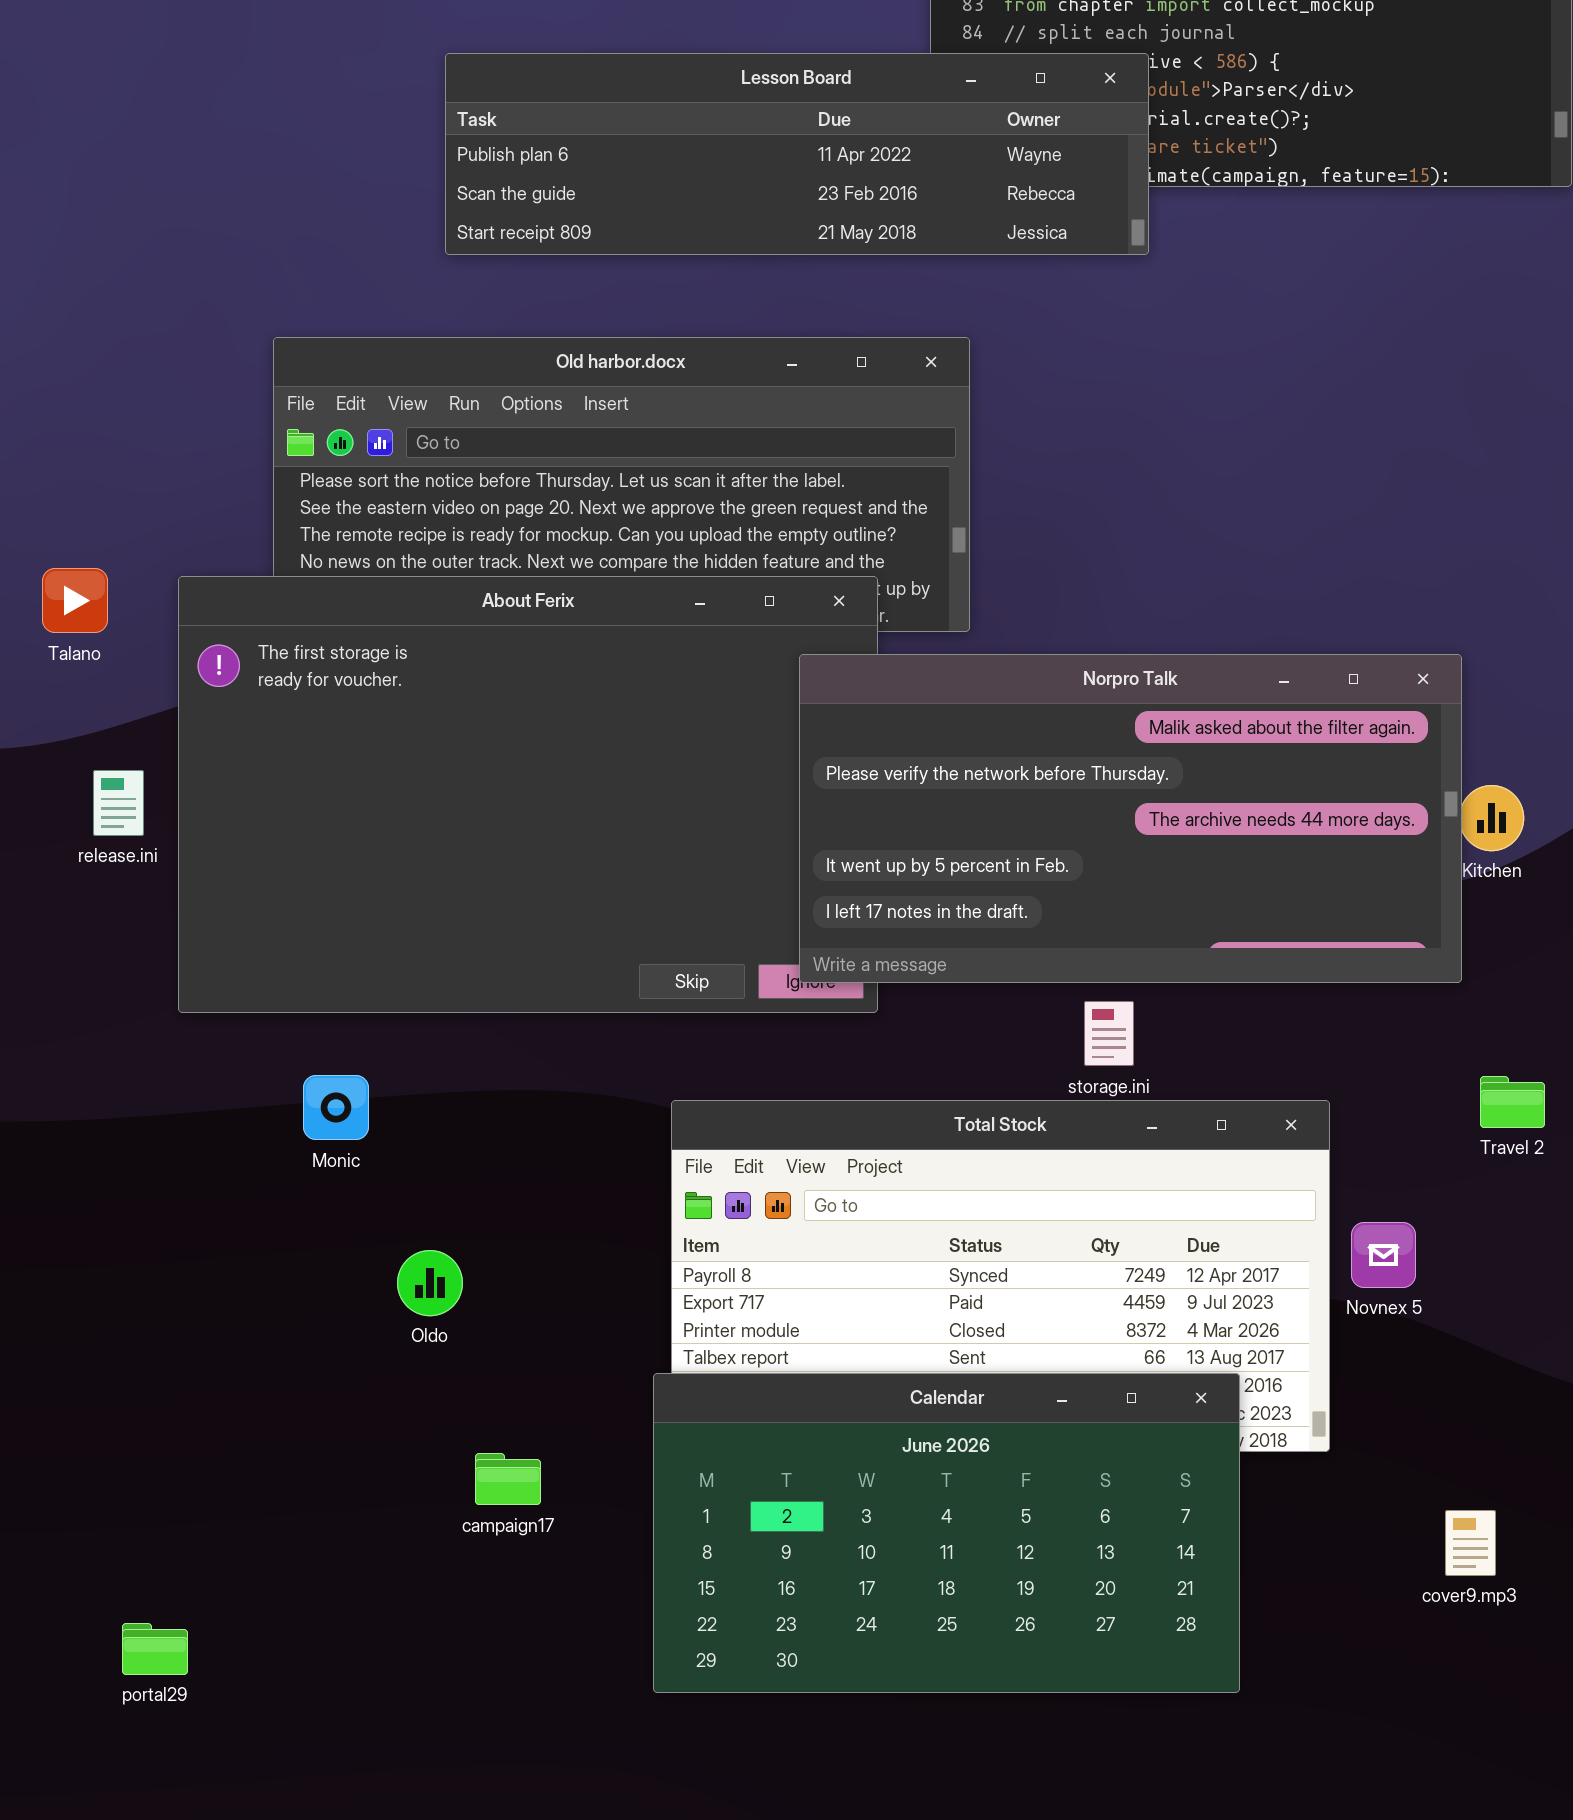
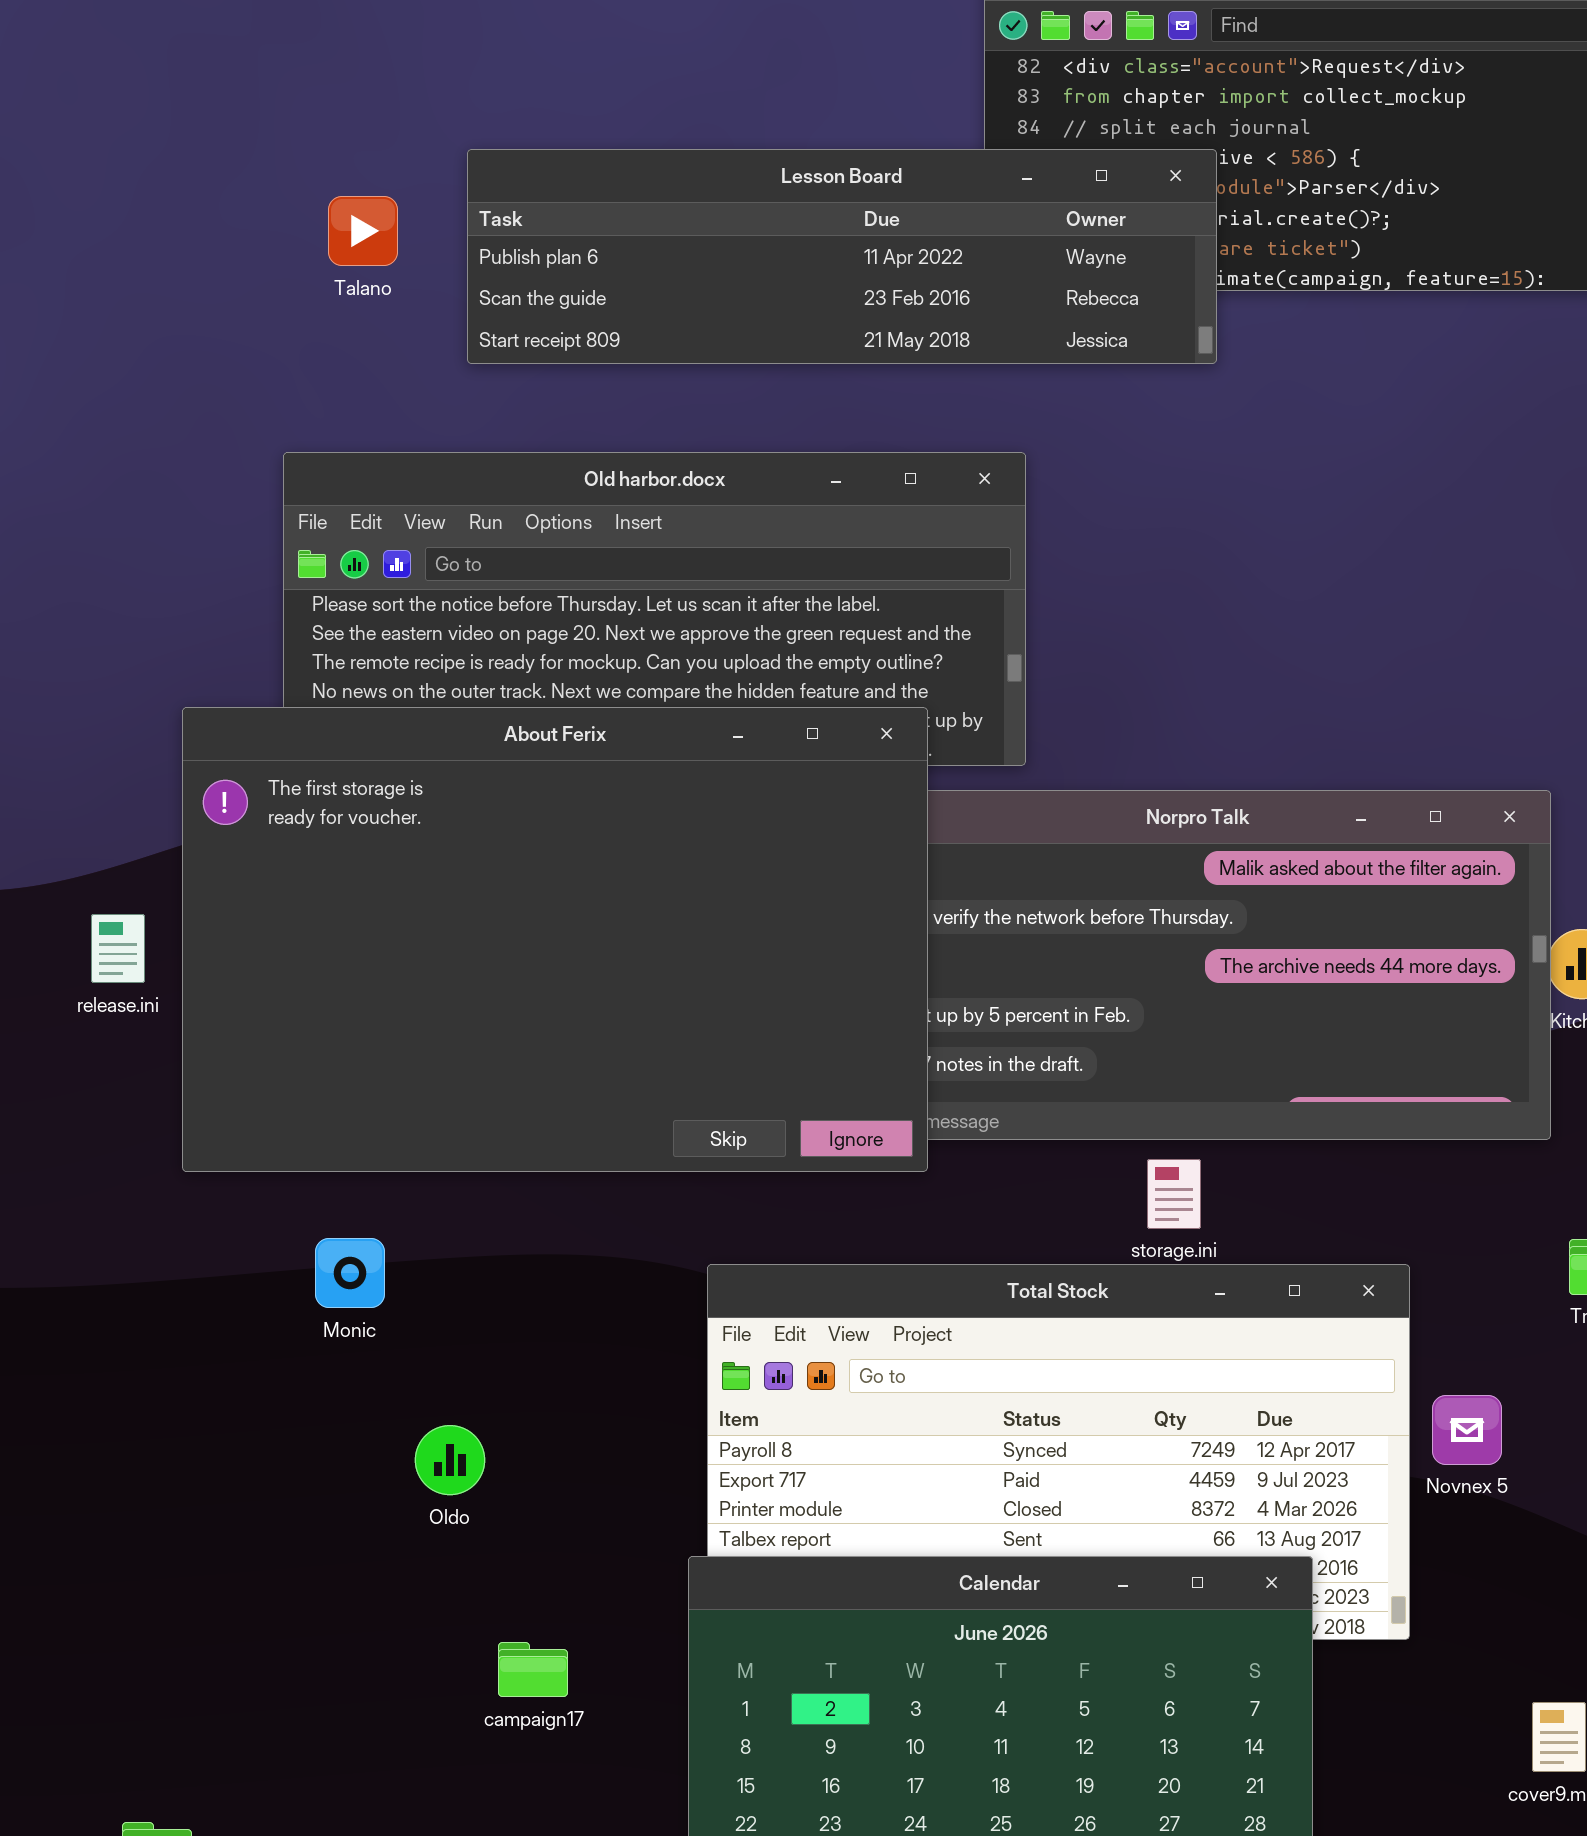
Talano: [42,568,108,633] -> [328,196,398,266], moved
About Ferix: [178,576,878,1013] -> [182,707,928,1172], raised

